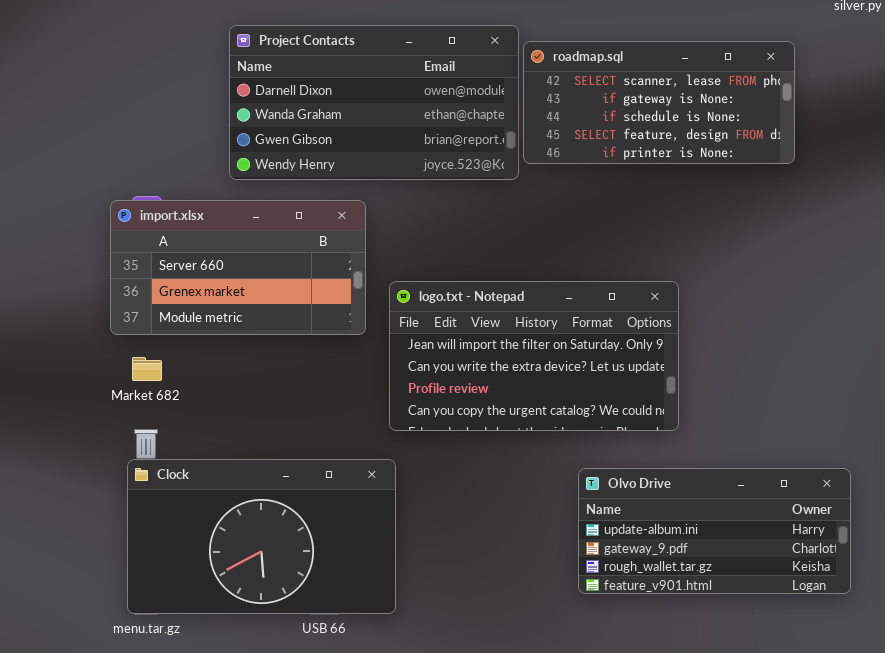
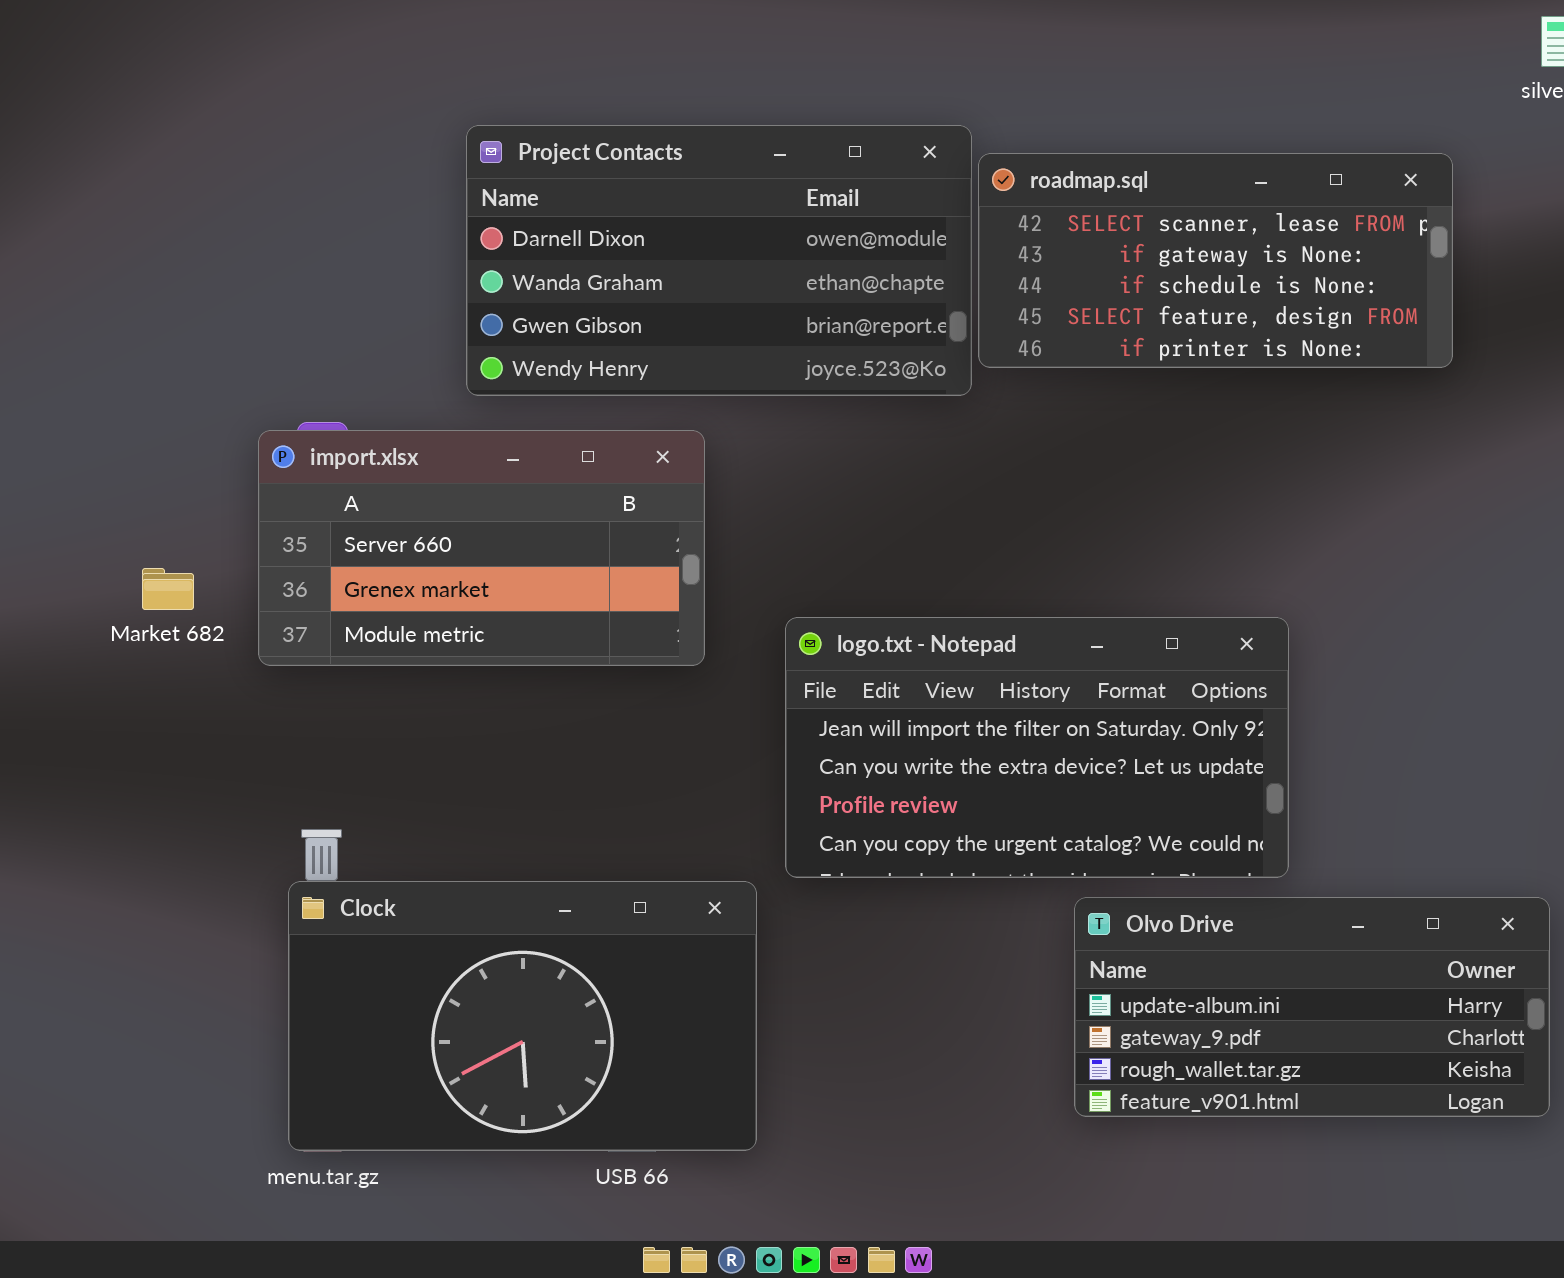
logo.txt - Notepad: [389,281,679,431] -> [785,617,1289,878], moved
Market 682: [132,357,162,381] -> [142,568,194,610], moved

